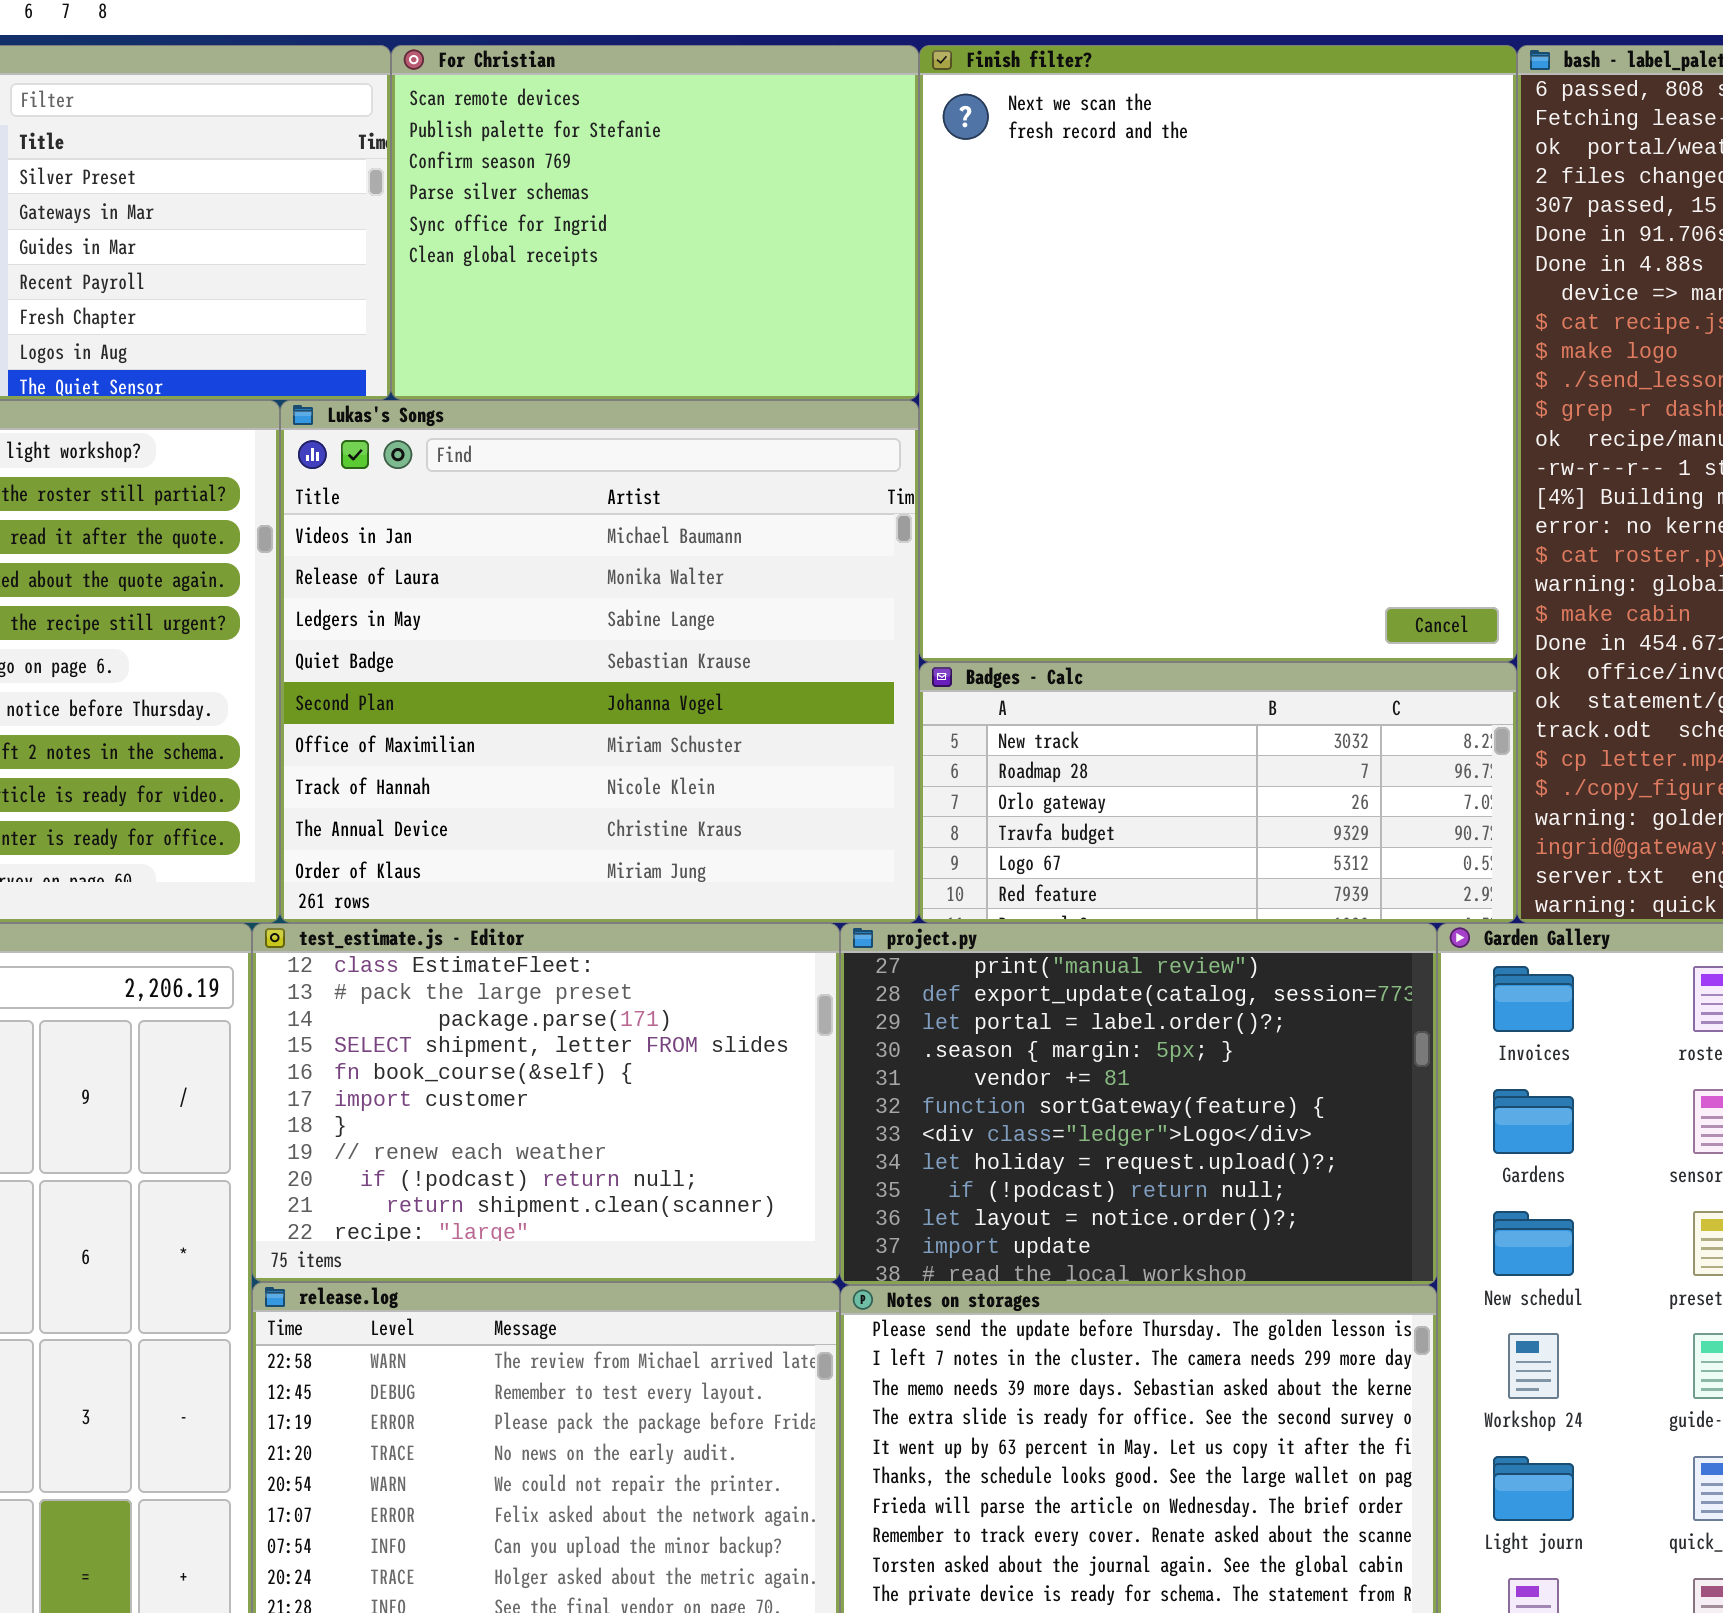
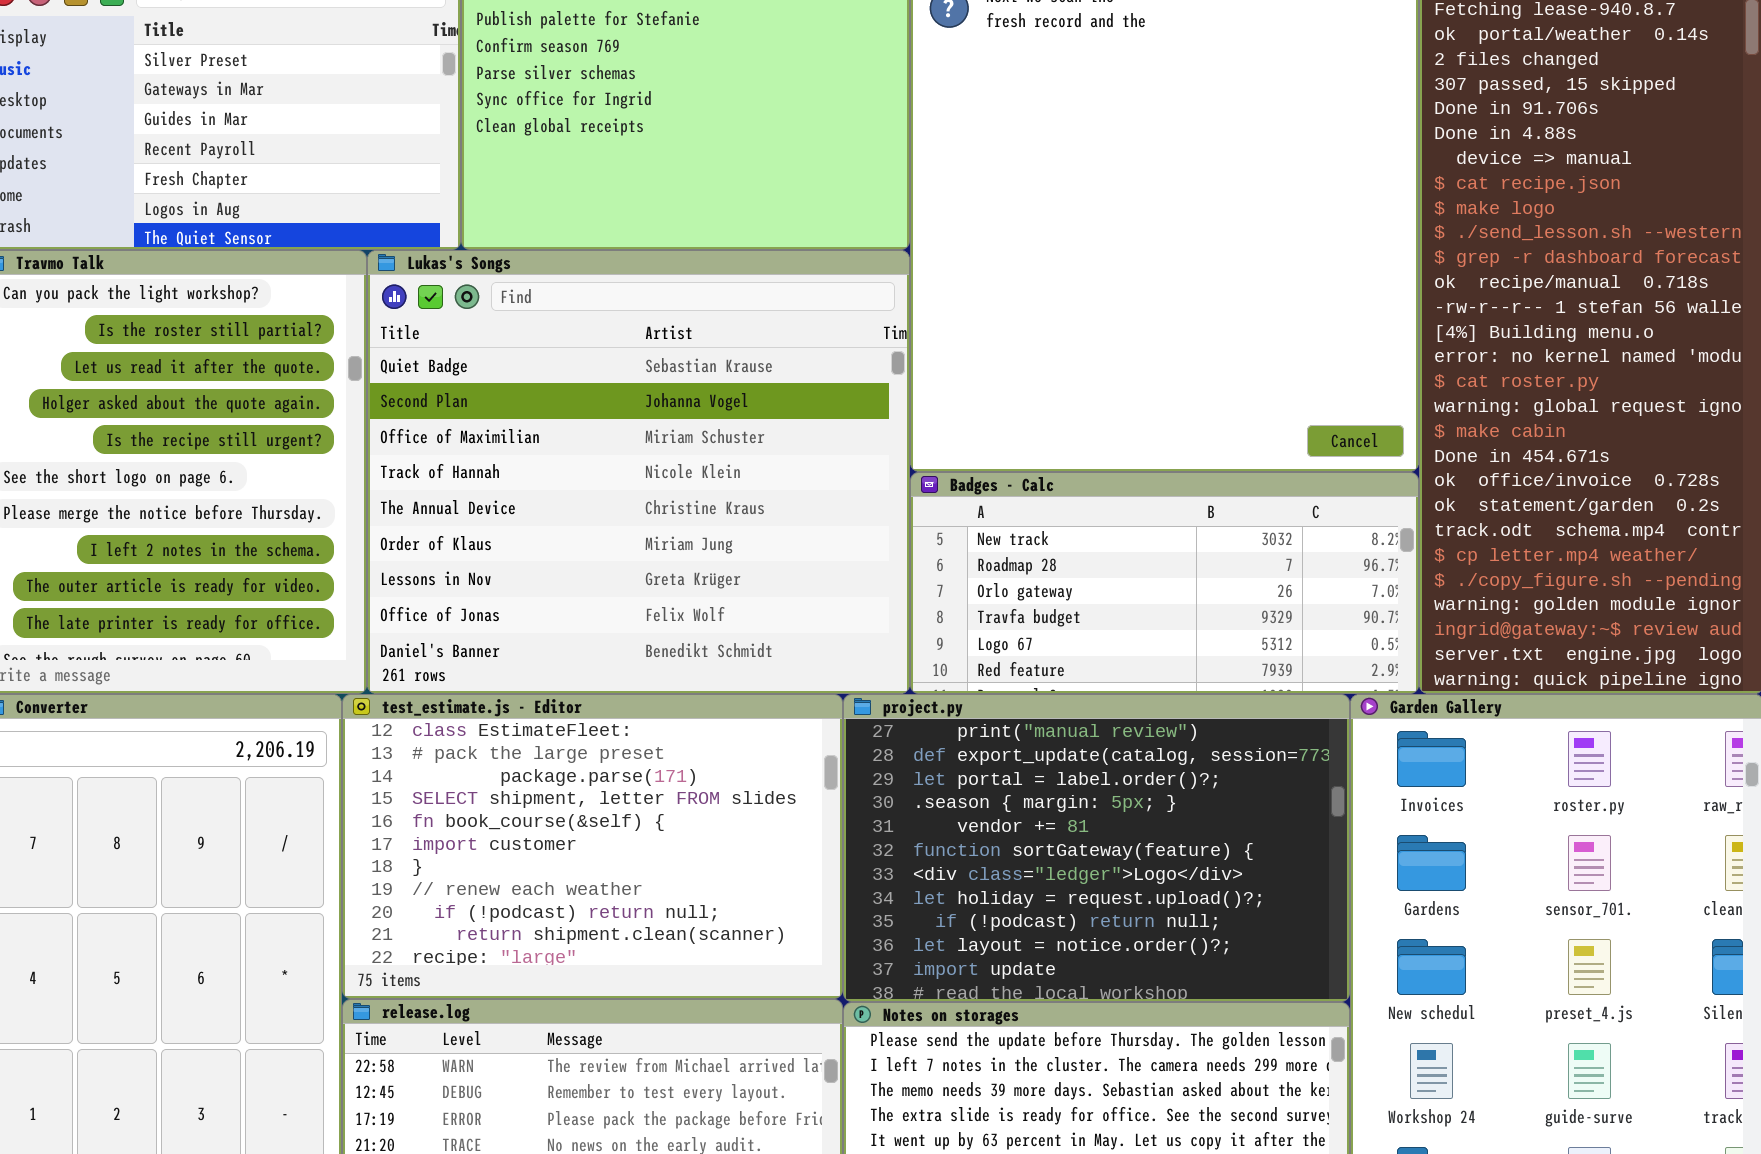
Lukas's Songs: [280,400,919,923] -> [367,250,910,694], scrolled down 3 rows

